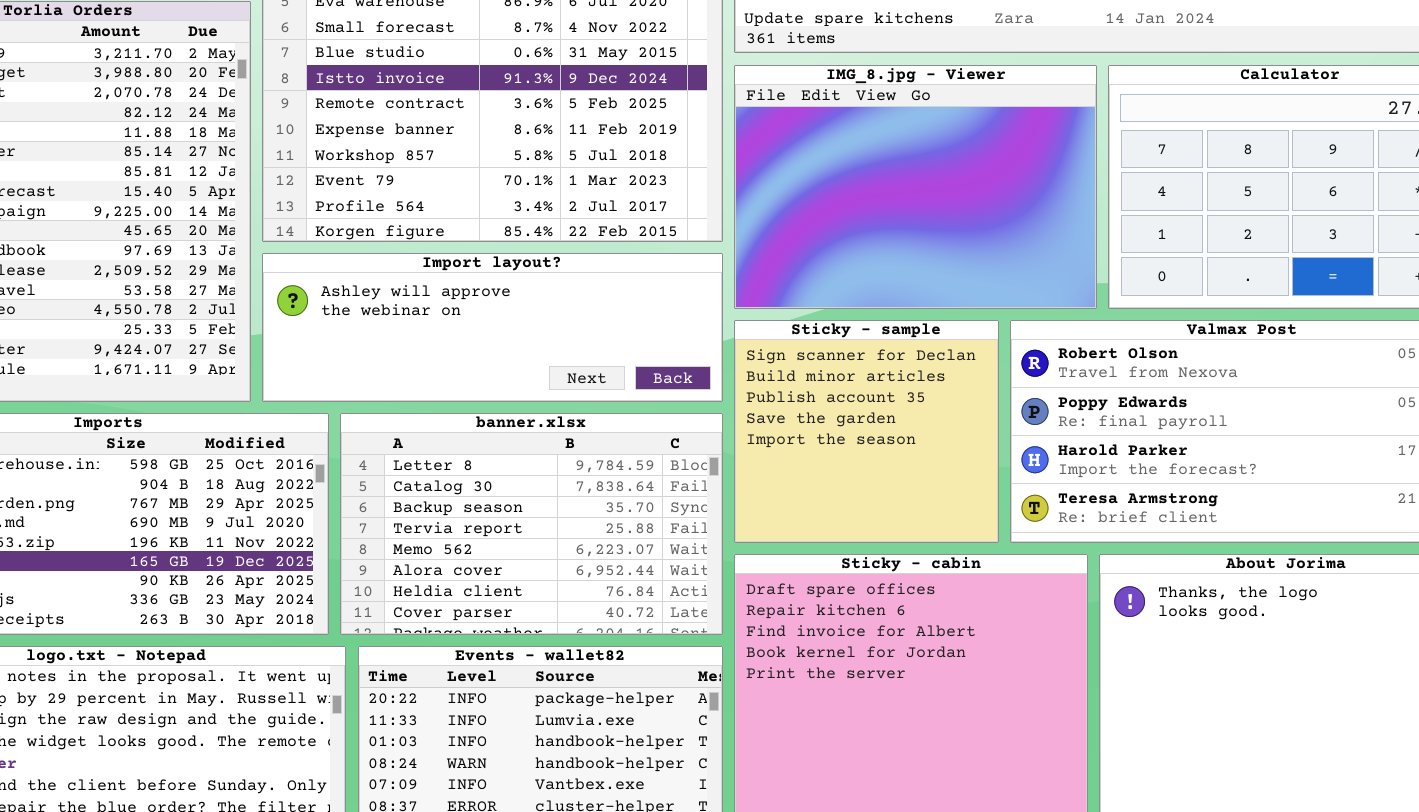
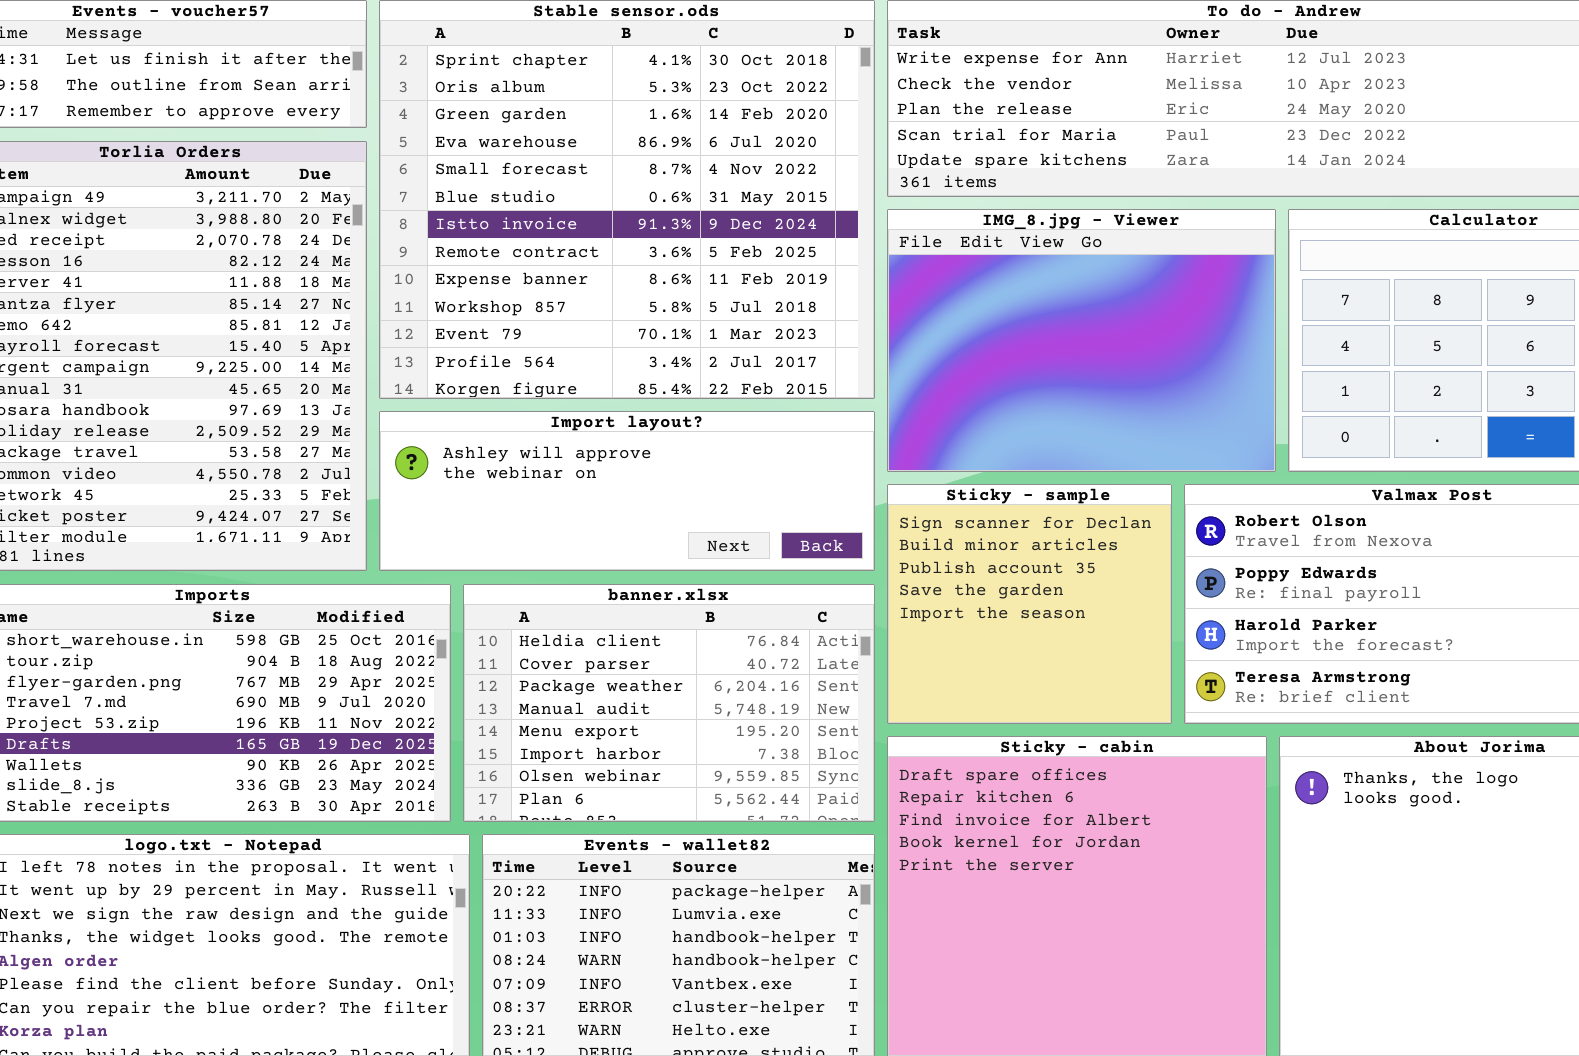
banner.xlsx: [340,413,723,635] -> [463,584,875,822], scrolled down 6 rows

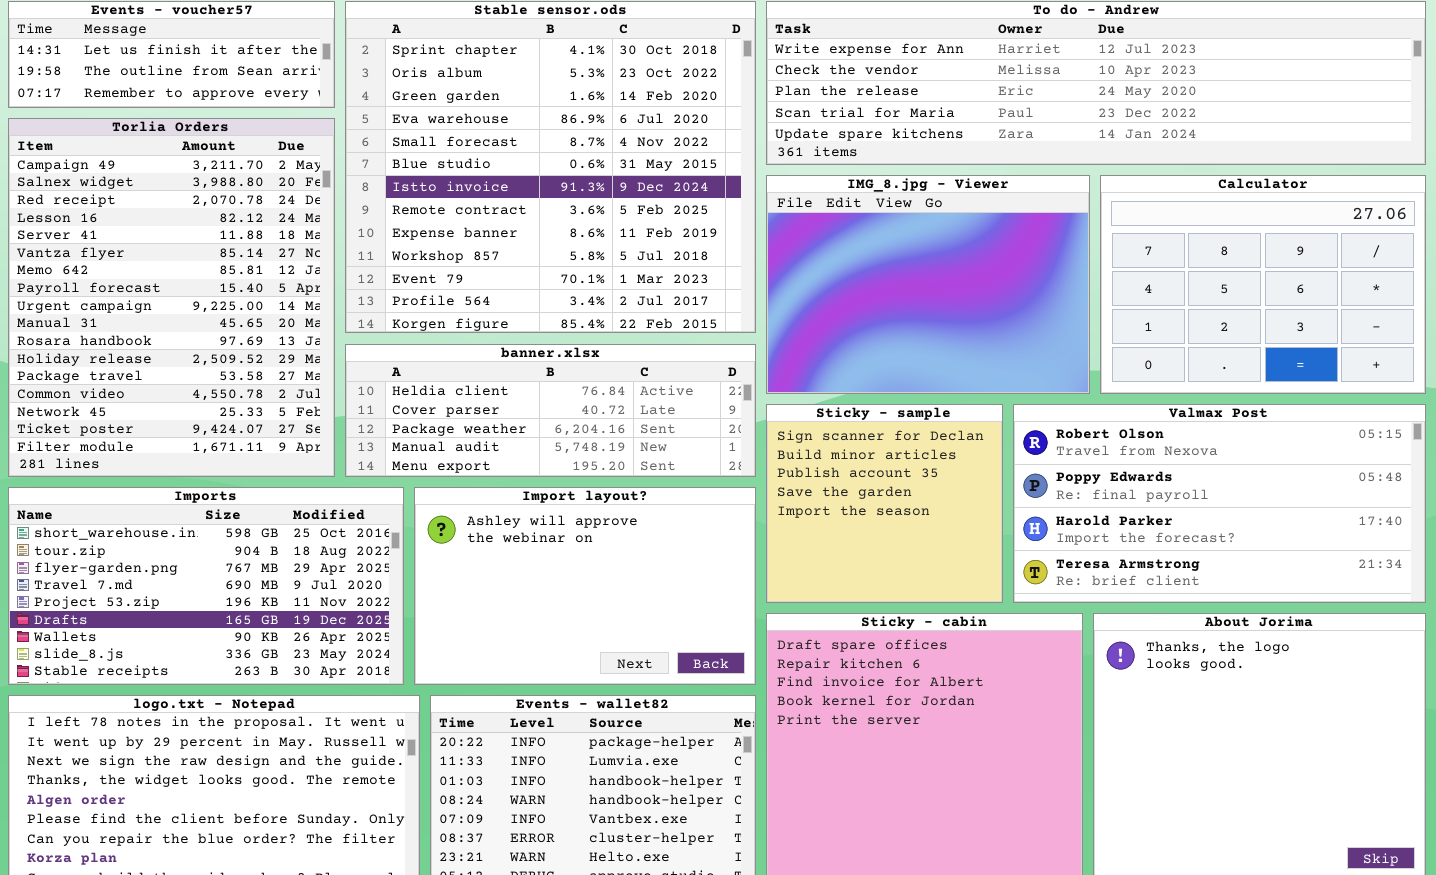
Import layout?: [379,411,875,571] -> [414,487,756,685], moved, resized
banner.xlsx: [463,584,875,822] -> [345,344,756,477], moved, resized

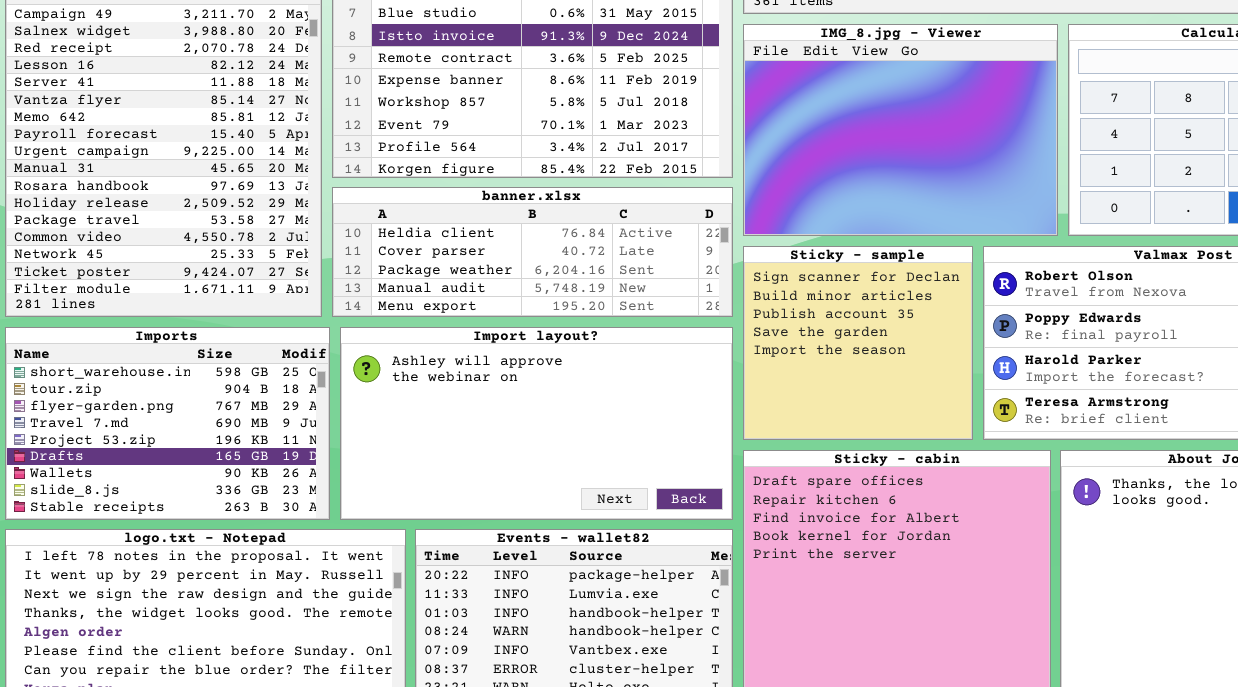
Imports: [8,487,404,685] -> [5,327,330,520], resized
Import layout?: [414,487,756,685] -> [340,327,733,520], resized

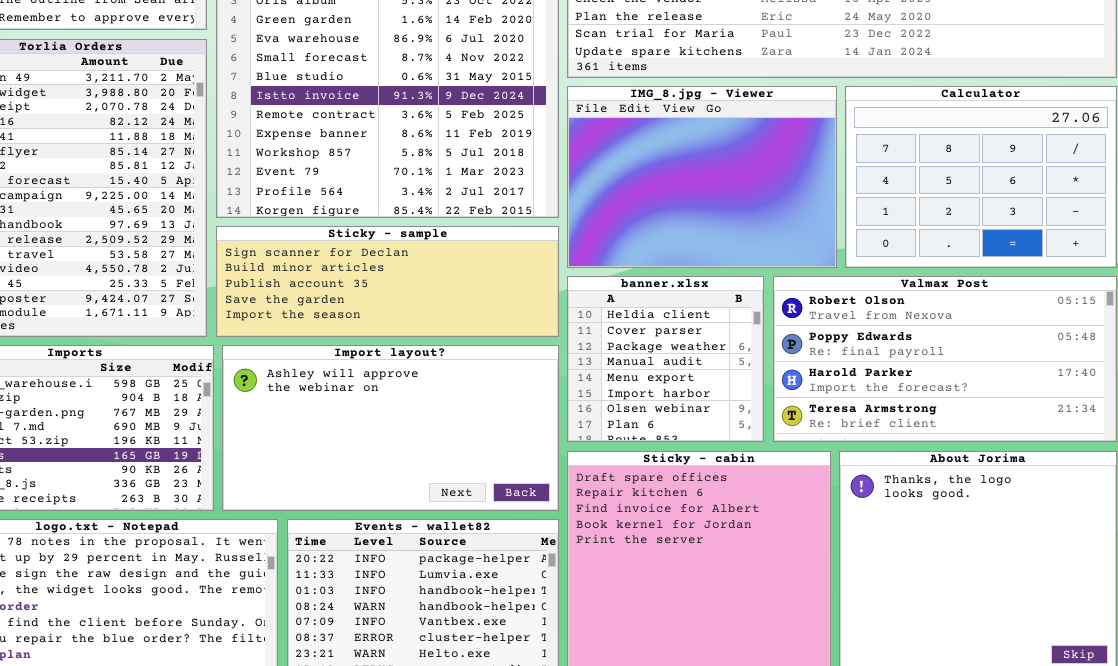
banner.xlsx: [332,187,733,317] -> [567,276,764,442], moved, resized
Sticky - sample: [743,246,973,440] -> [216,226,559,337], moved, resized

